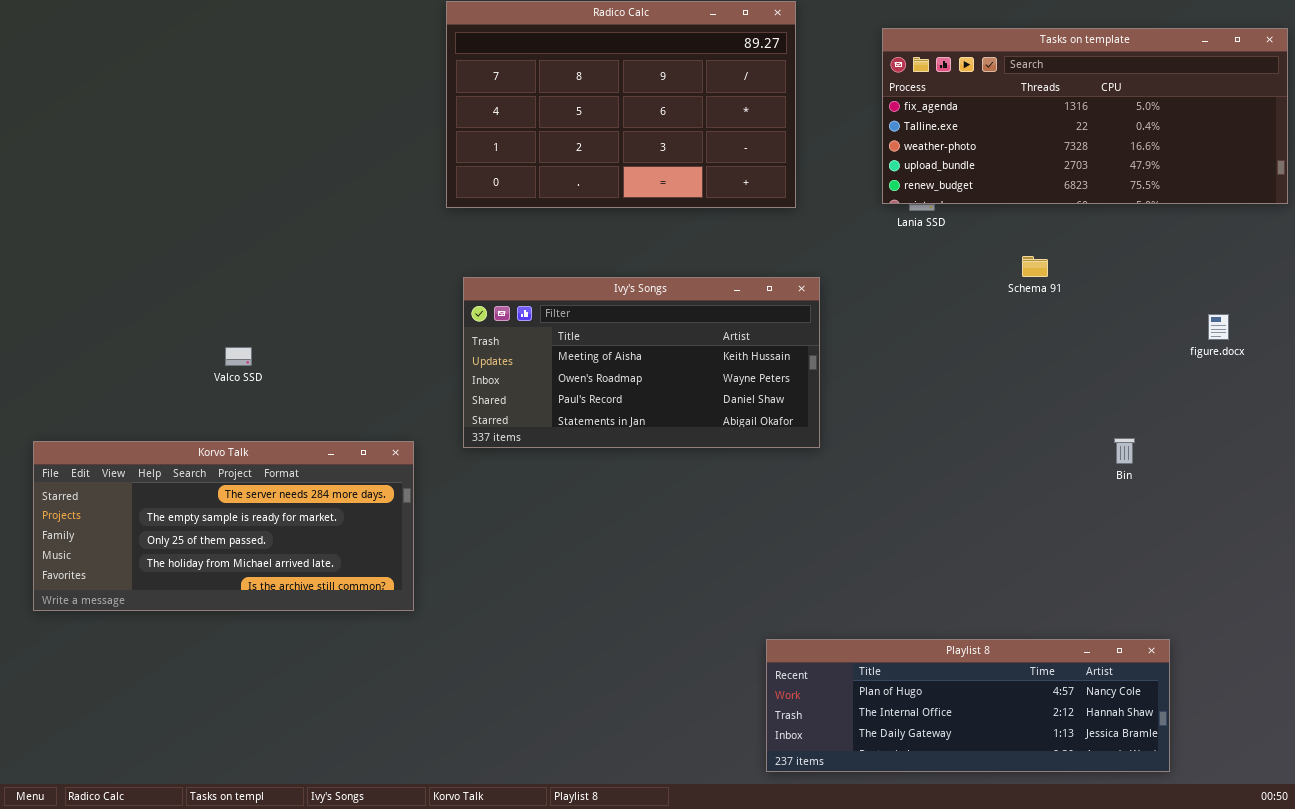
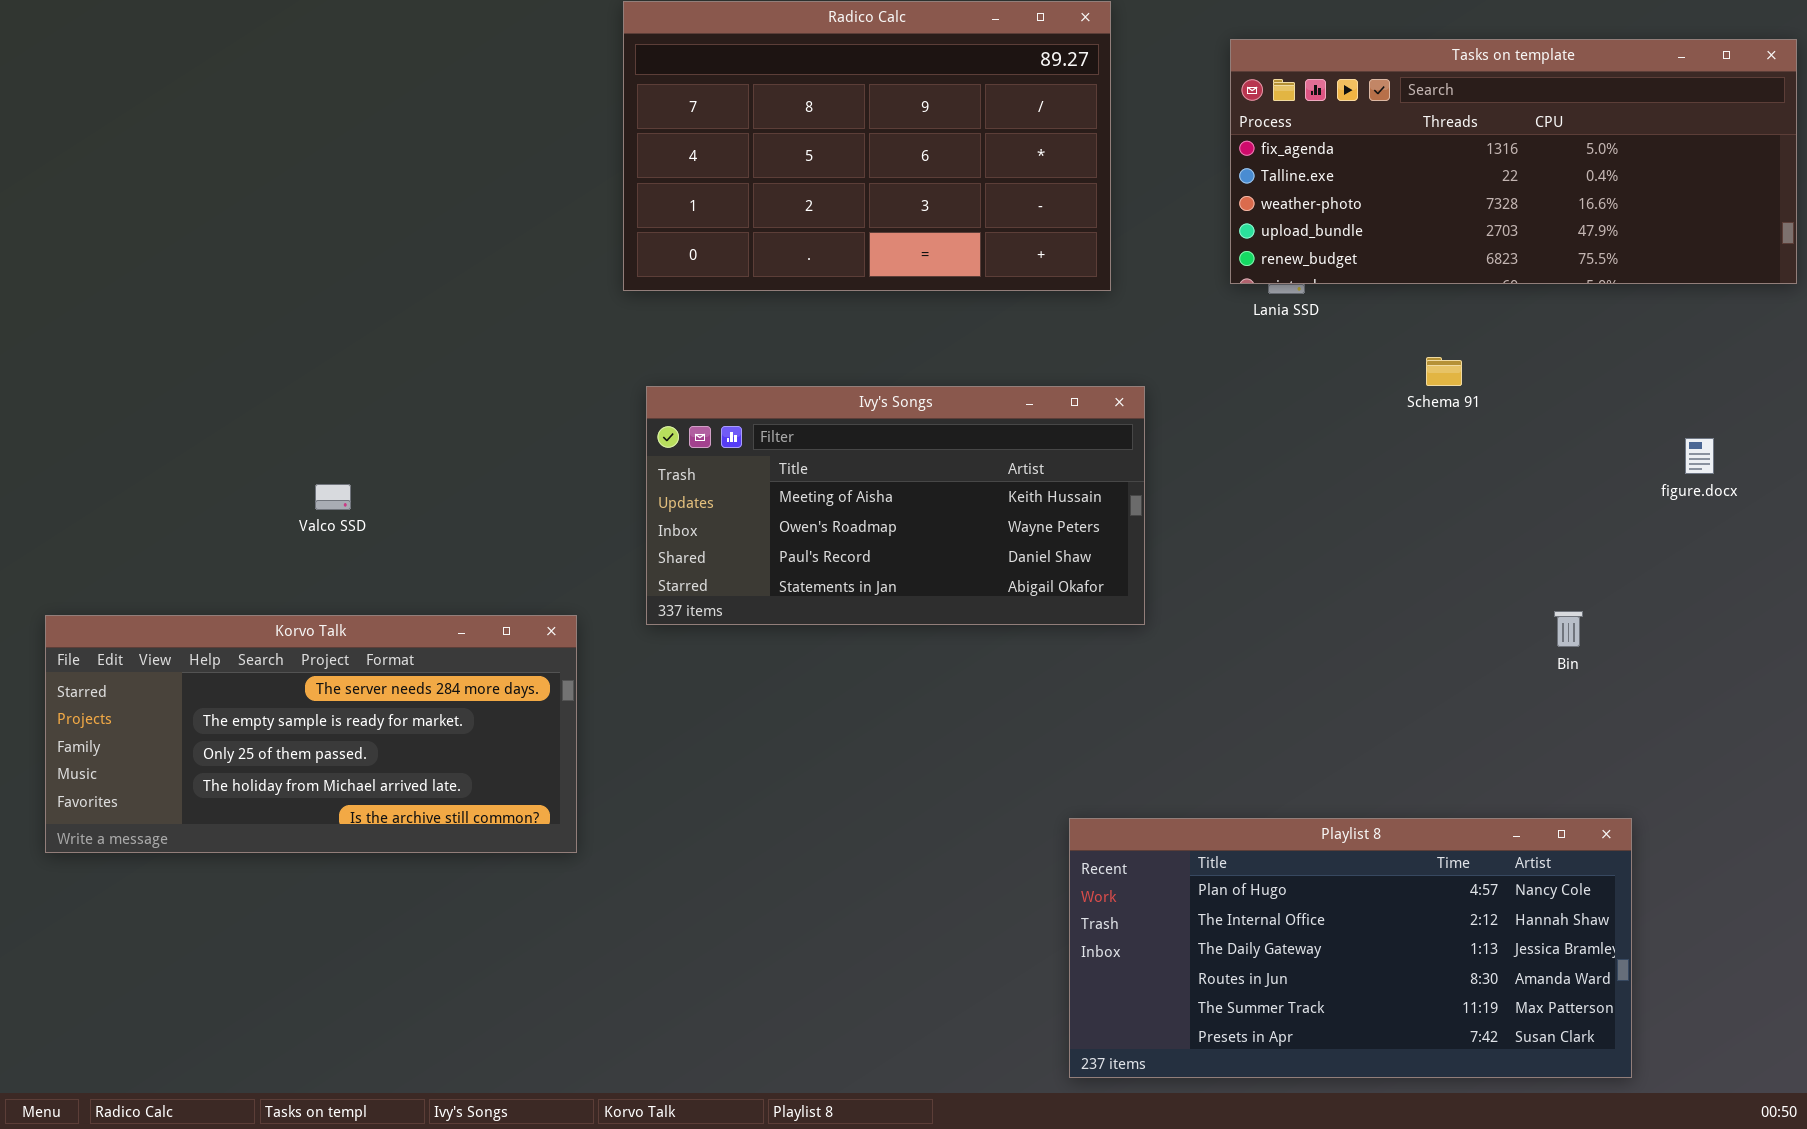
Playlist 8: [766,639,1170,772] -> [1069,818,1632,1078], resized

